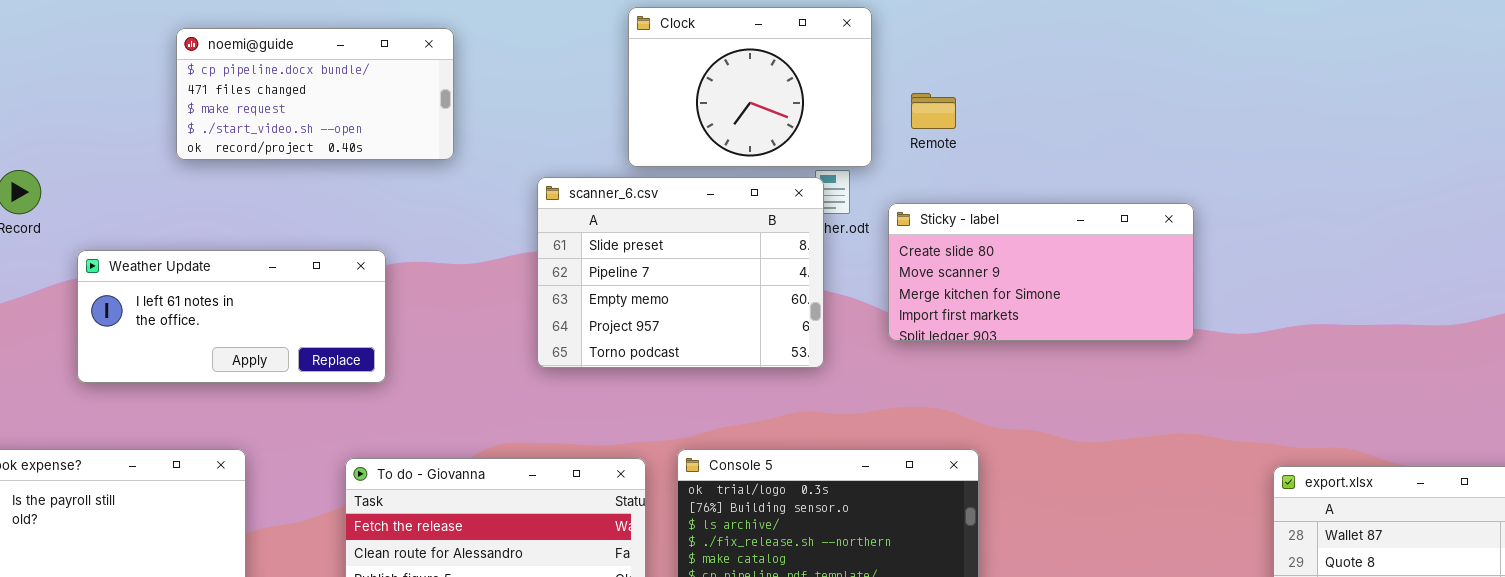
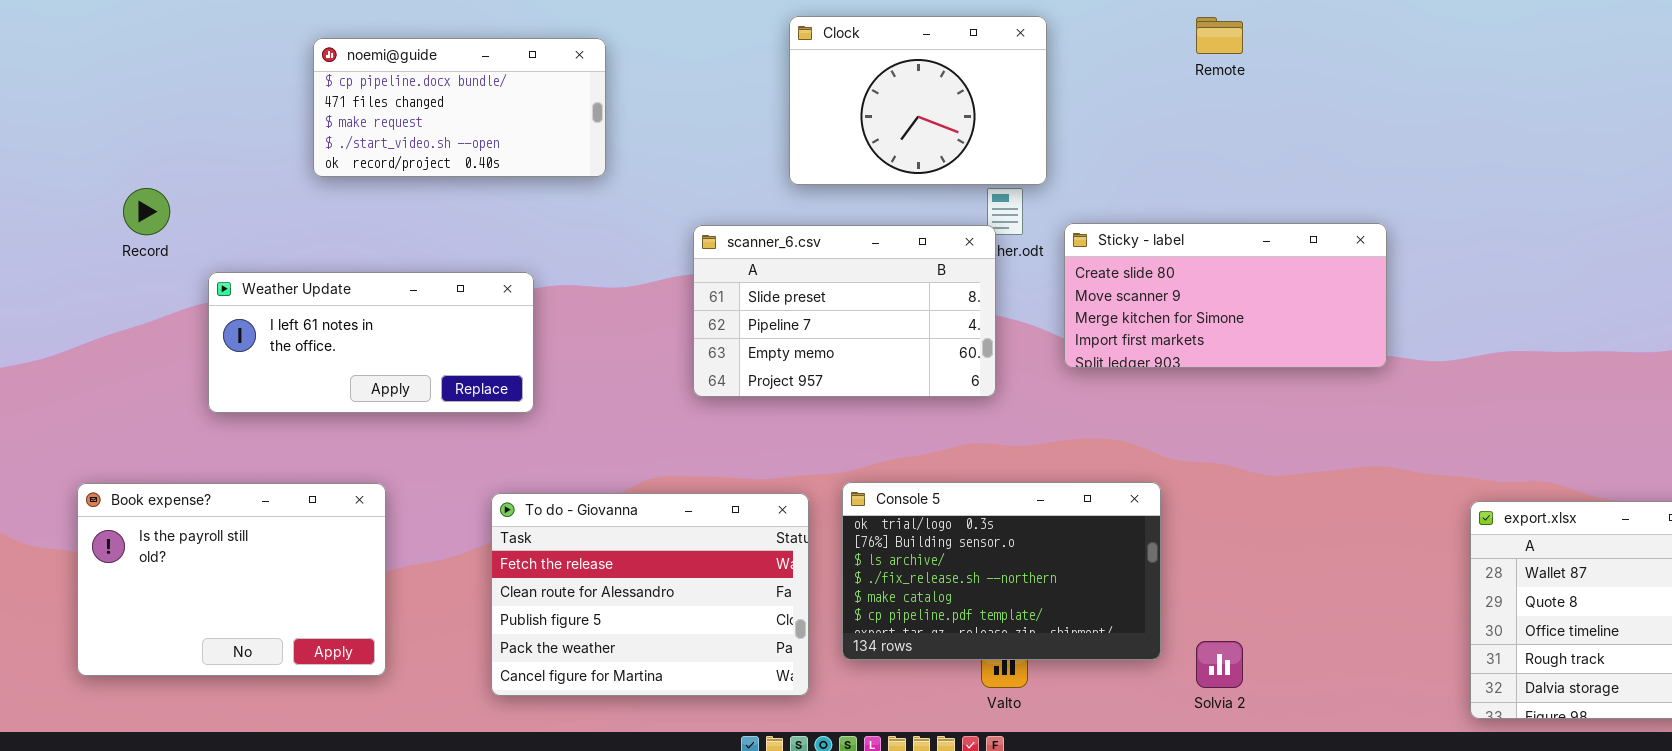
Remote: [911,93,956,129] -> [1196,17,1243,54], moved
scanner_6.csv: [537,177,824,368] -> [693,225,996,397], resized

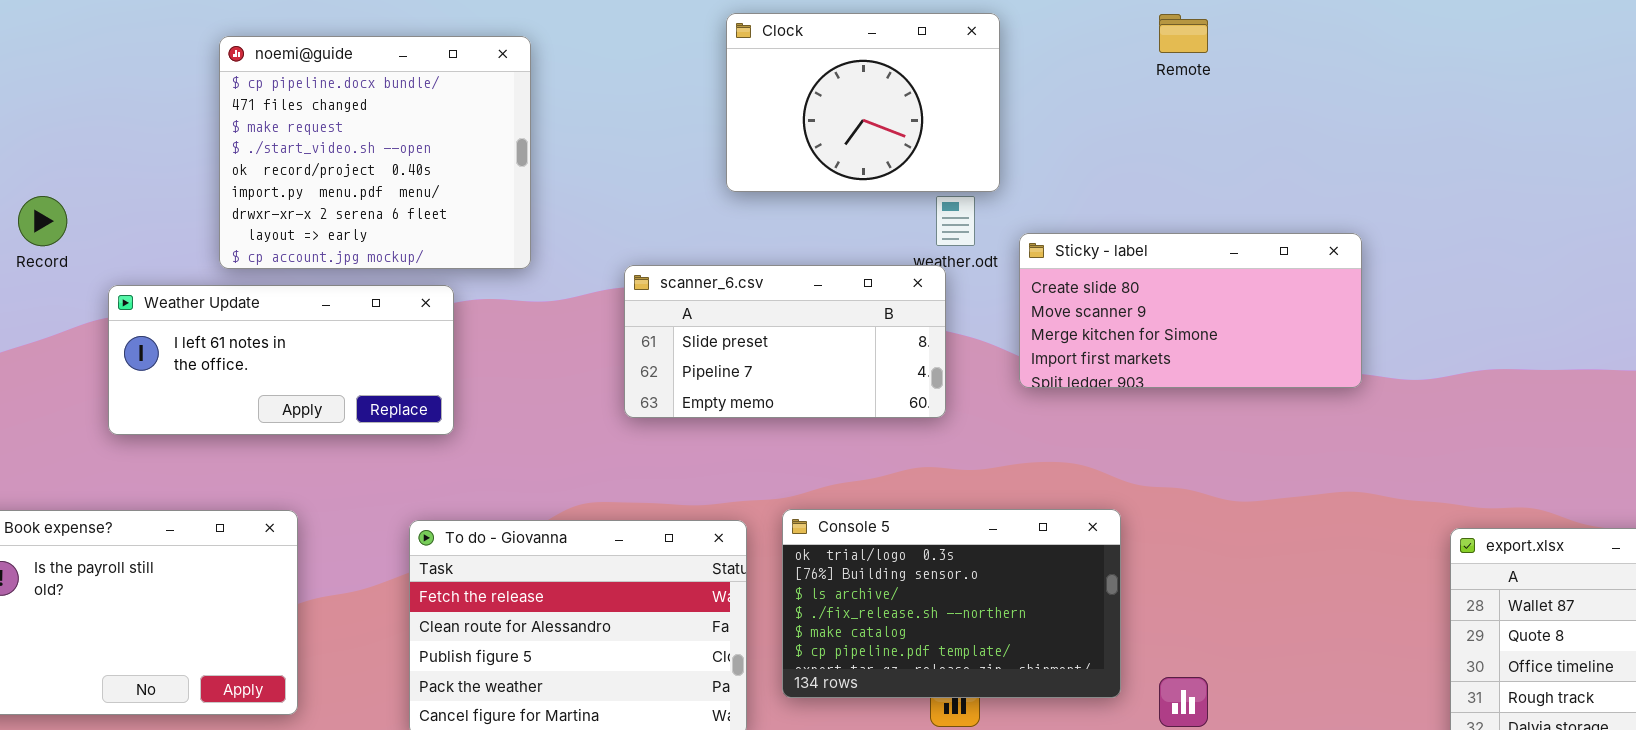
noemi@guide: [313,38,606,177] -> [219,36,531,269], resized
scanner_6.csv: [693,225,996,397] -> [624,265,946,418], resized

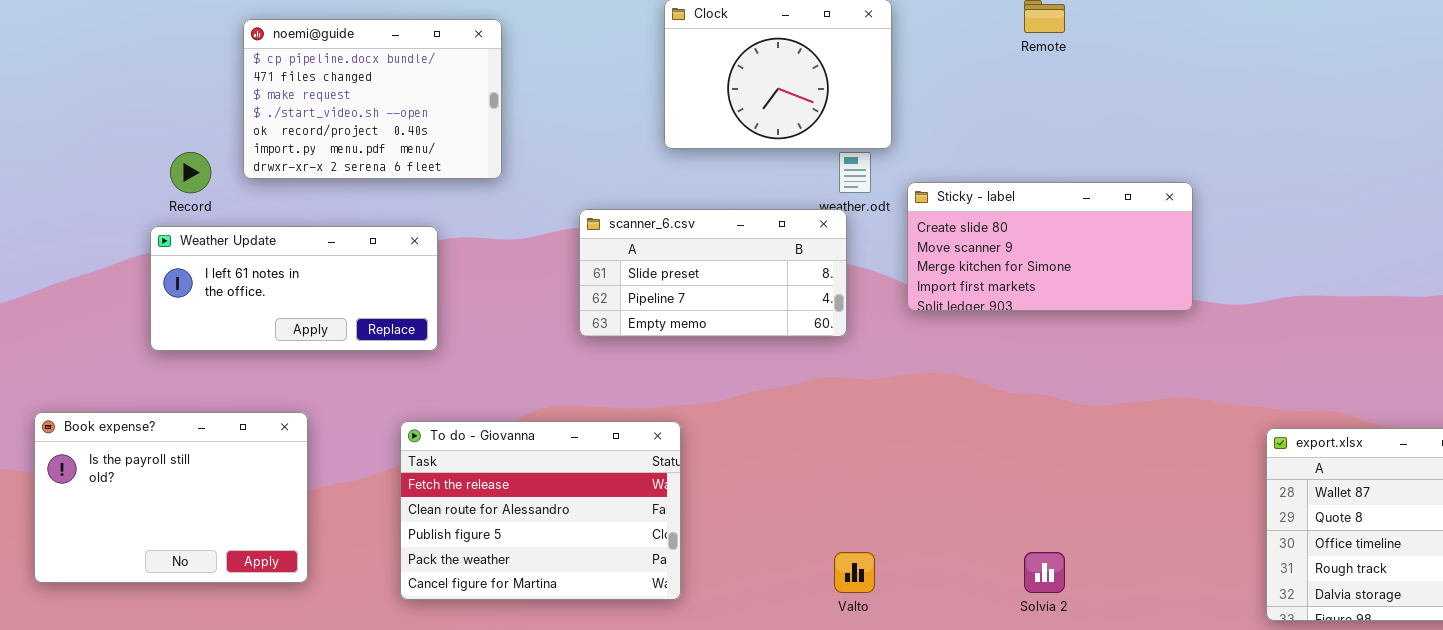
noemi@guide: [219,36,531,269] -> [243,19,502,179], resized
Record: [18,196,67,246] -> [170,152,211,193], moved
Console 5: [782,509,1121,698] -> none, closed

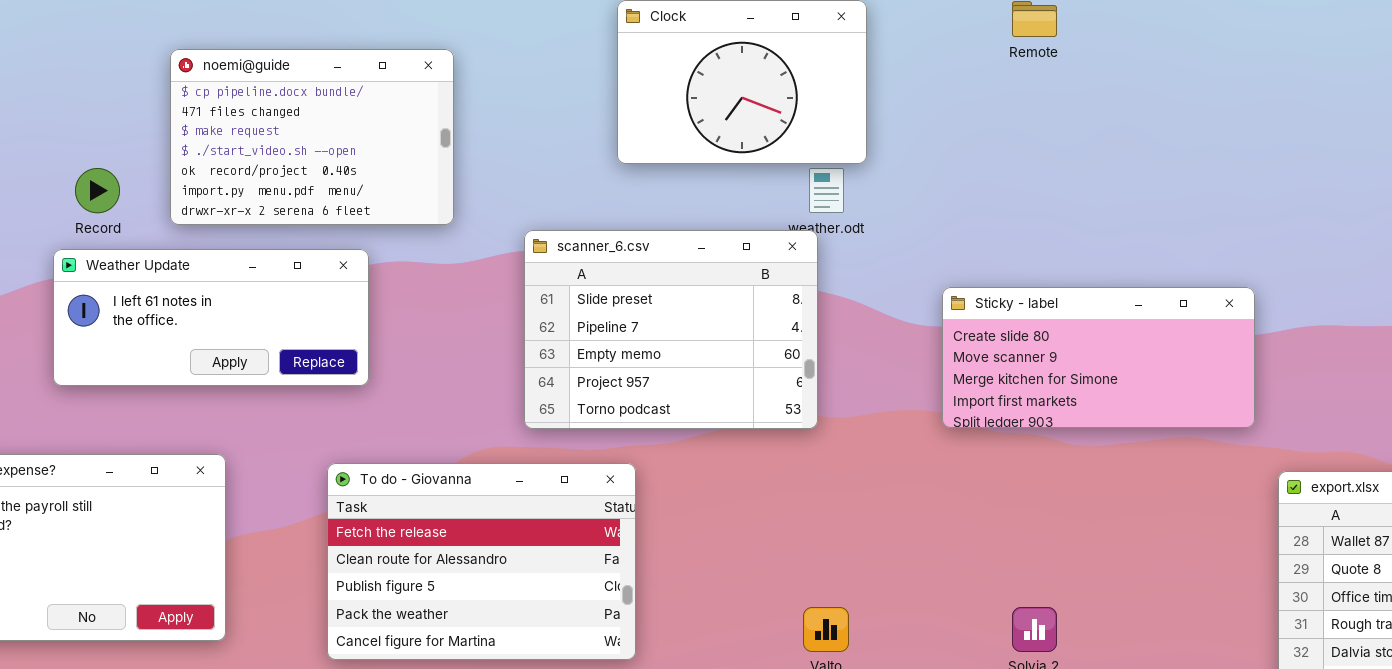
noemi@guide: [243,19,502,179] -> [170,49,454,225], moved
Sticky - label: [907,182,1193,311] -> [942,287,1255,428], moved
scanner_6.csv: [579,209,847,337] -> [524,230,818,429], resized

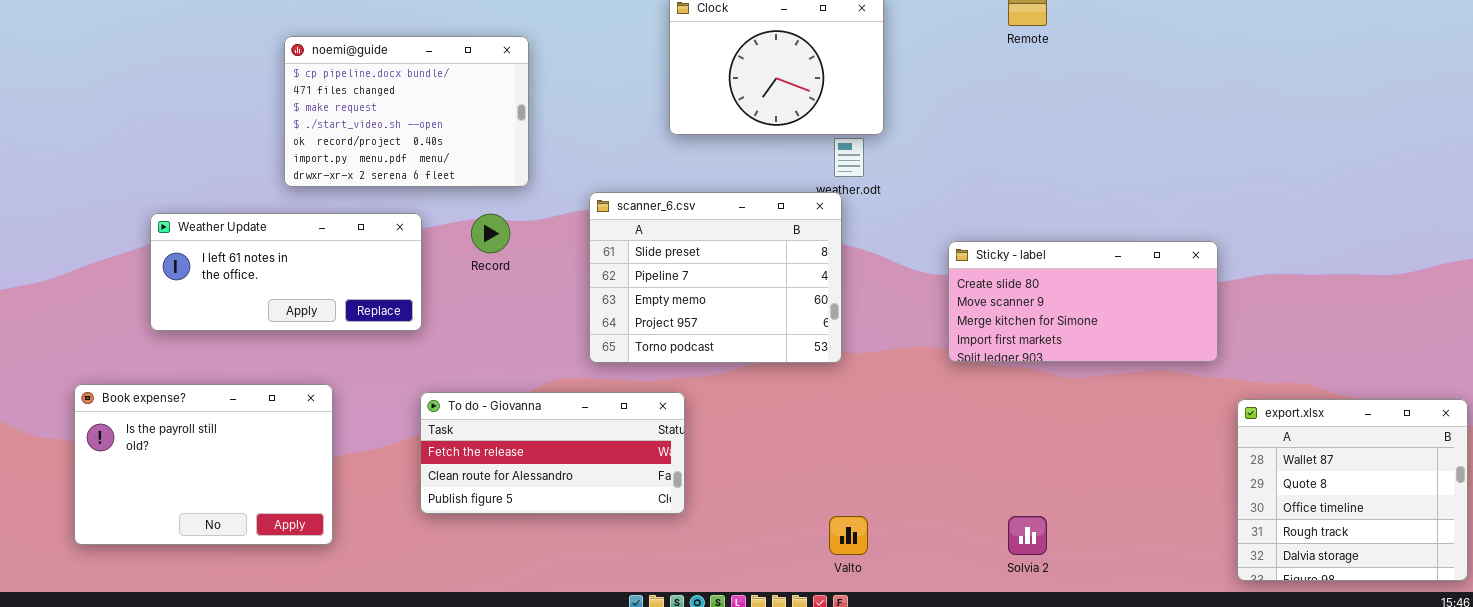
Record: [75,168,120,213] -> [471,214,510,253], moved
Weather Update: [53,249,369,386] -> [150,213,422,331], moved
To do - Giovanna: [327,463,636,660] -> [420,392,685,514], resized

